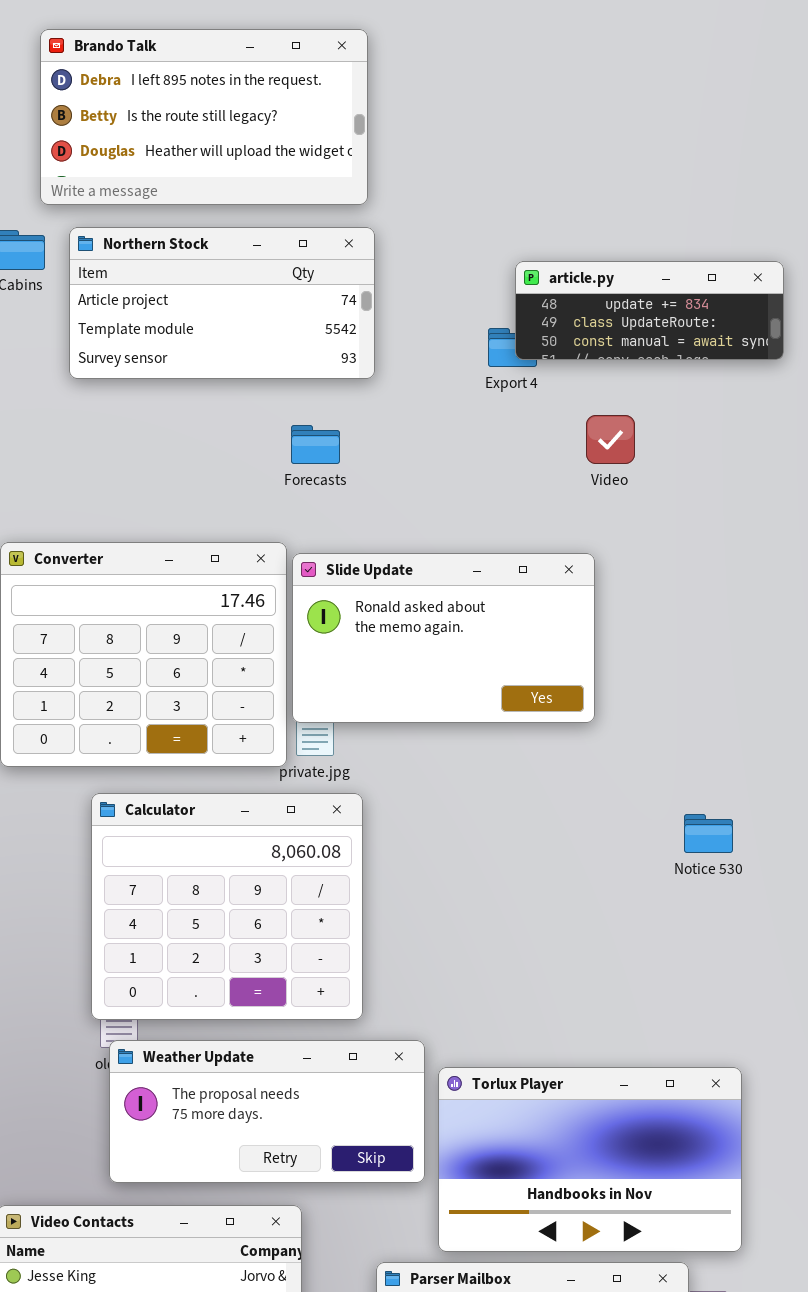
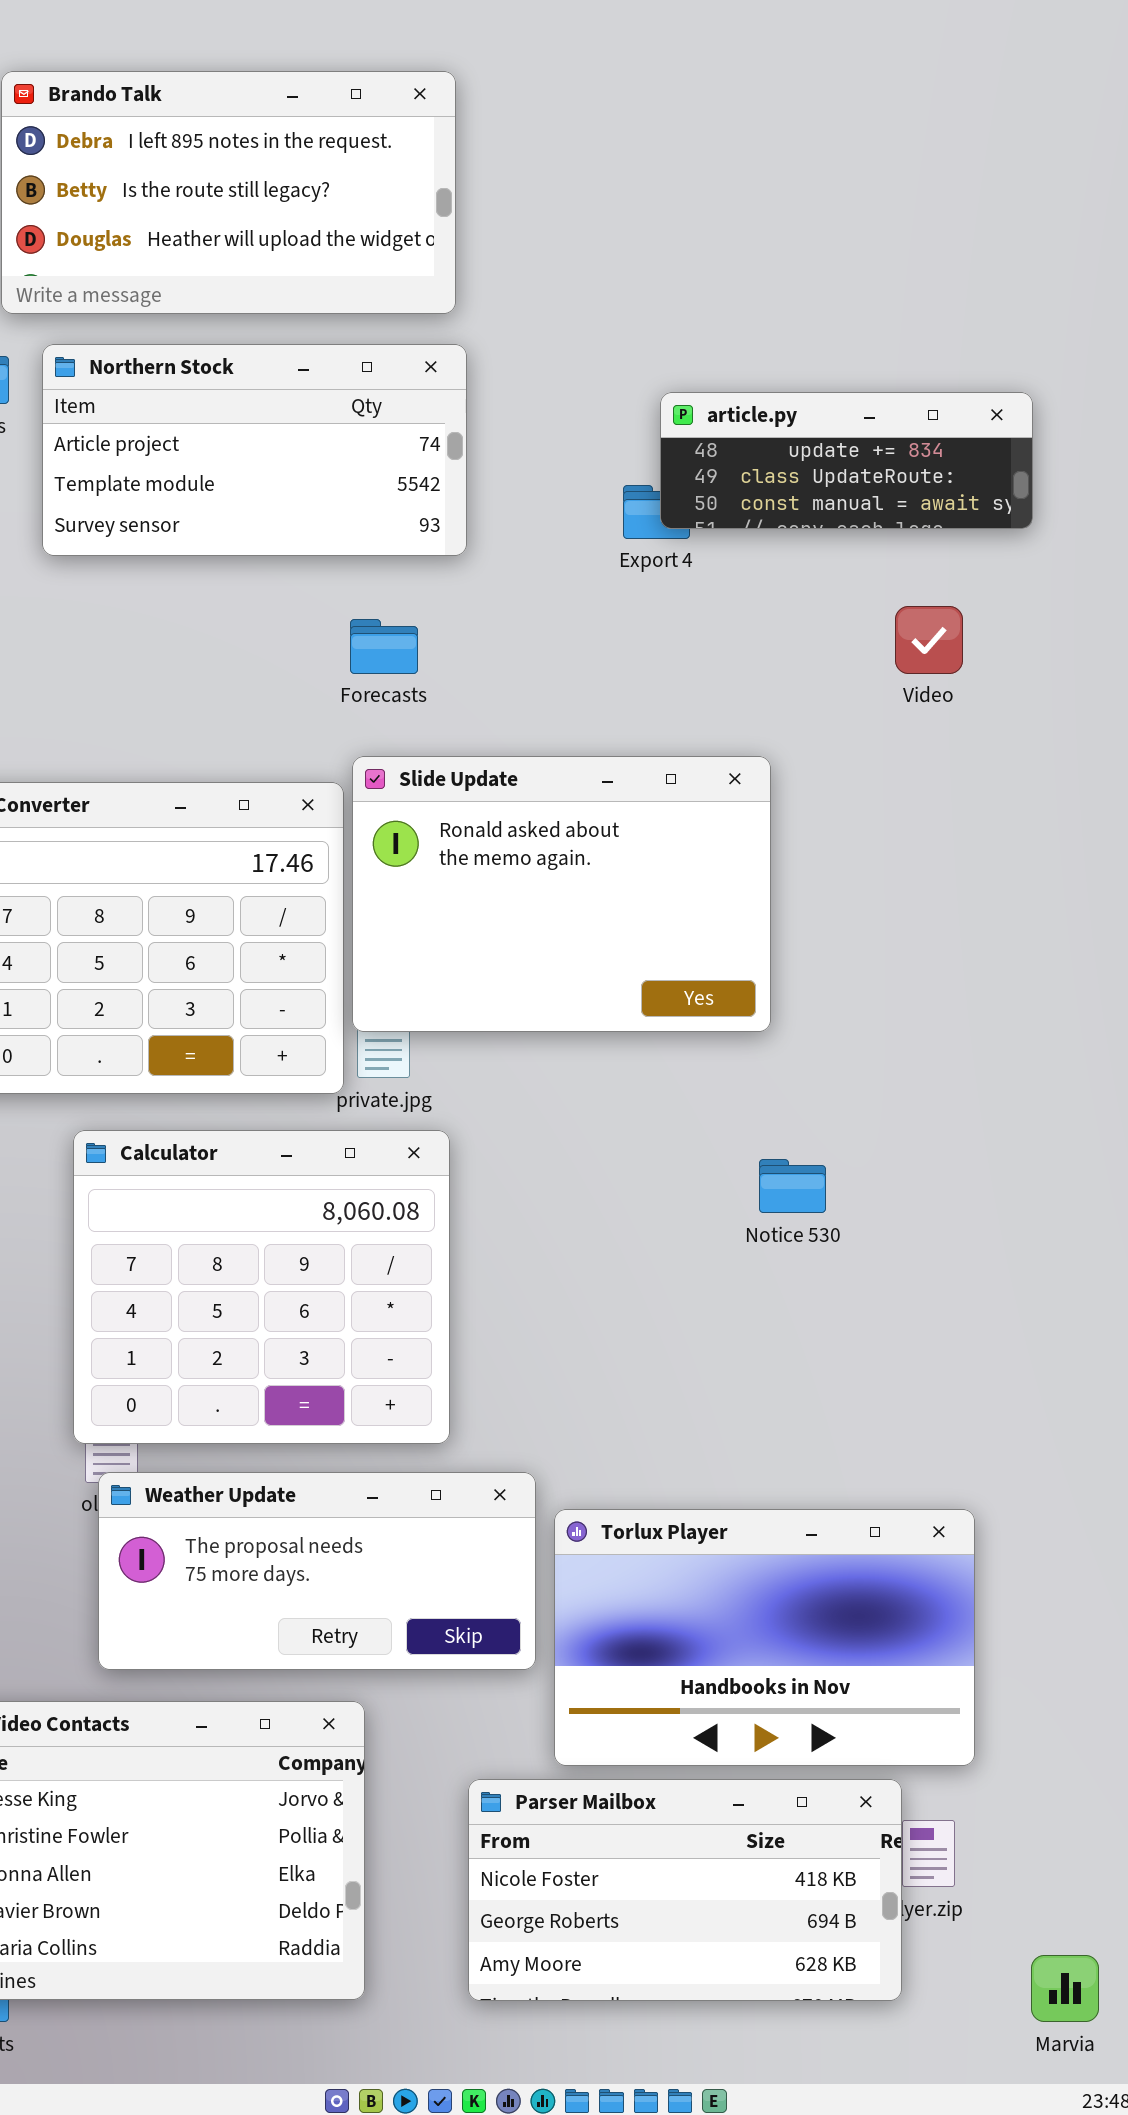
Video: [586,415,635,464] -> [895,606,963,674], moved
Slide Update: [292,553,595,723] -> [352,756,771,1032], resized
Notice 530: [684,814,733,853] -> [759,1159,826,1213], moved

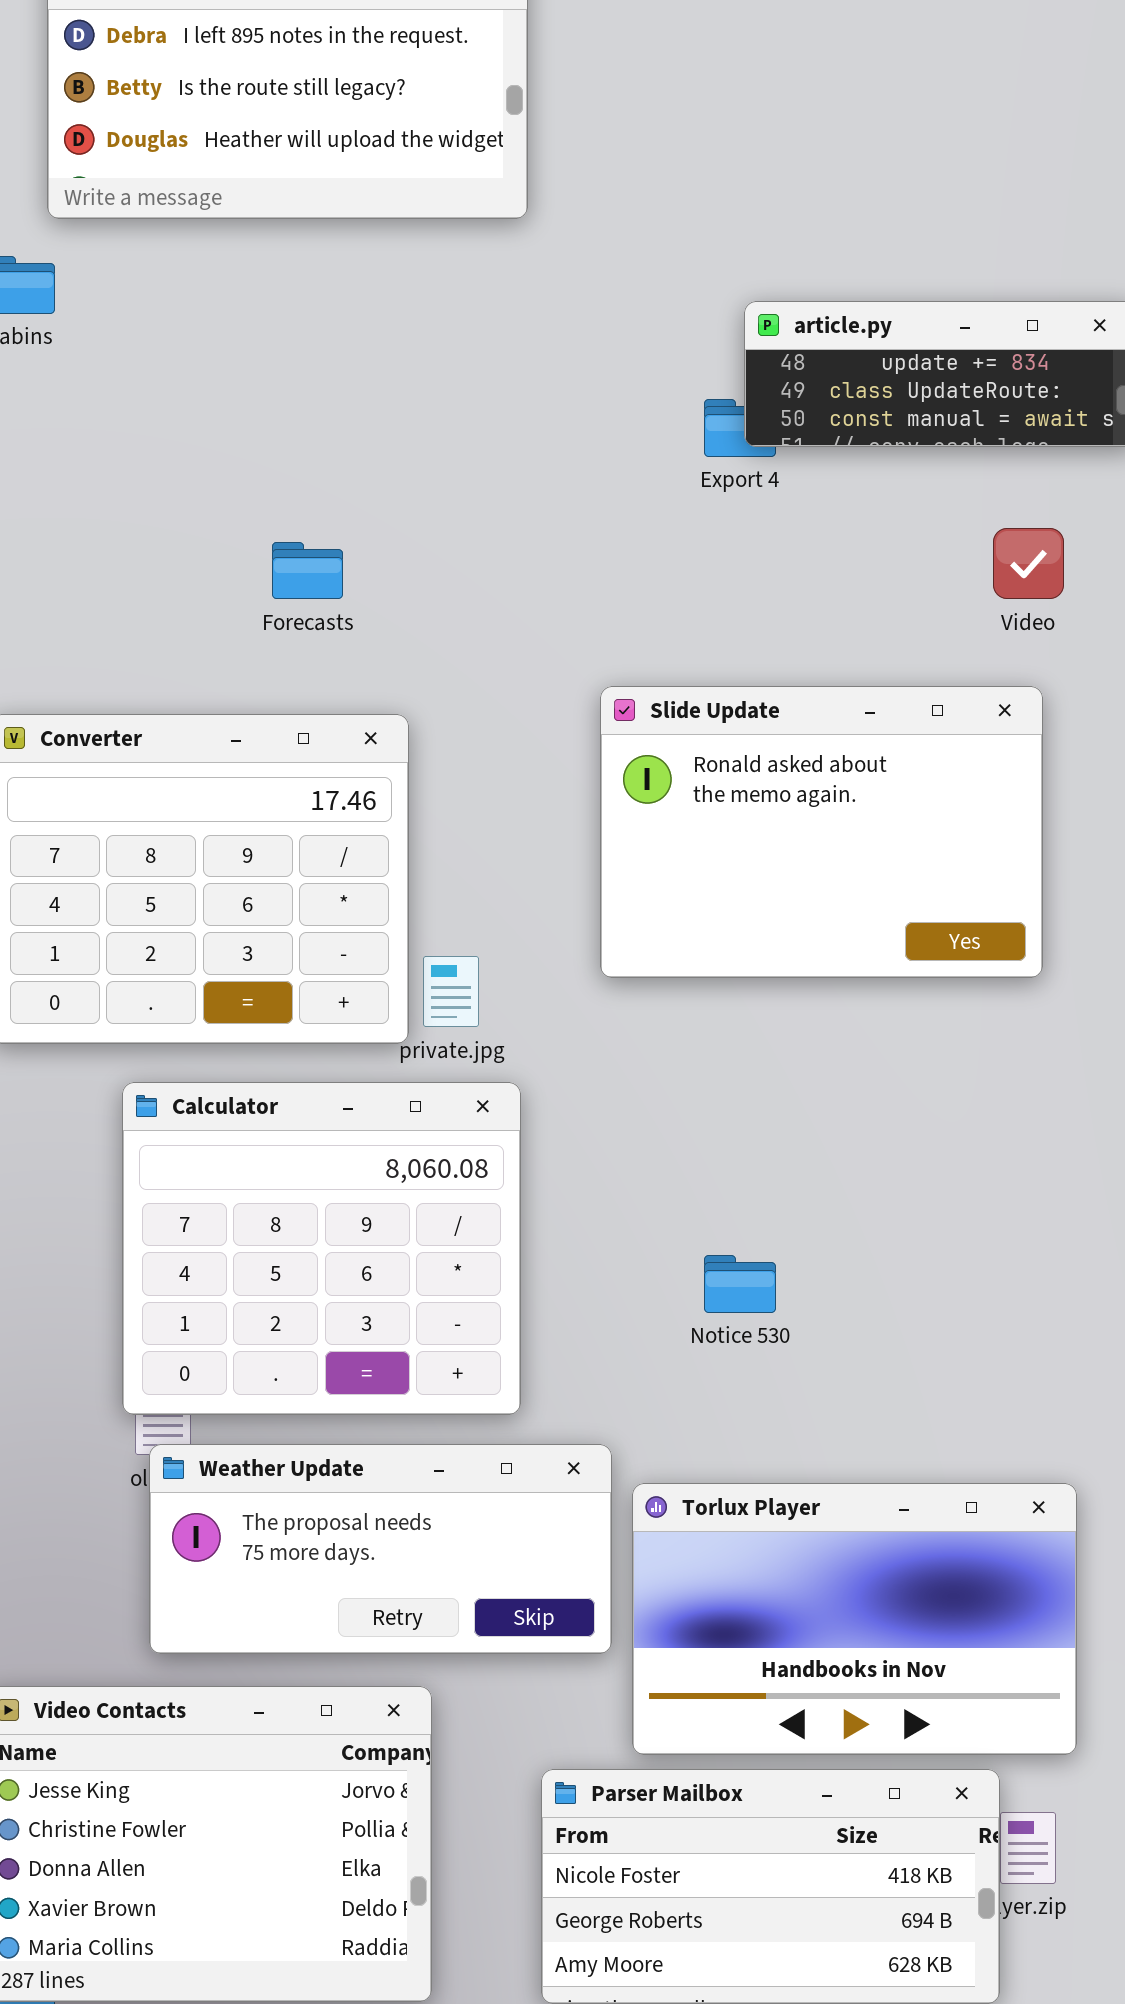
Northern Stock: [42,344,467,556] -> none, closed
Forecasts: [350,619,418,674] -> [272,542,343,599], moved
Slide Update: [352,756,771,1032] -> [600,686,1043,978], moved
Notice 530: [759,1159,826,1213] -> [704,1255,776,1313], moved

